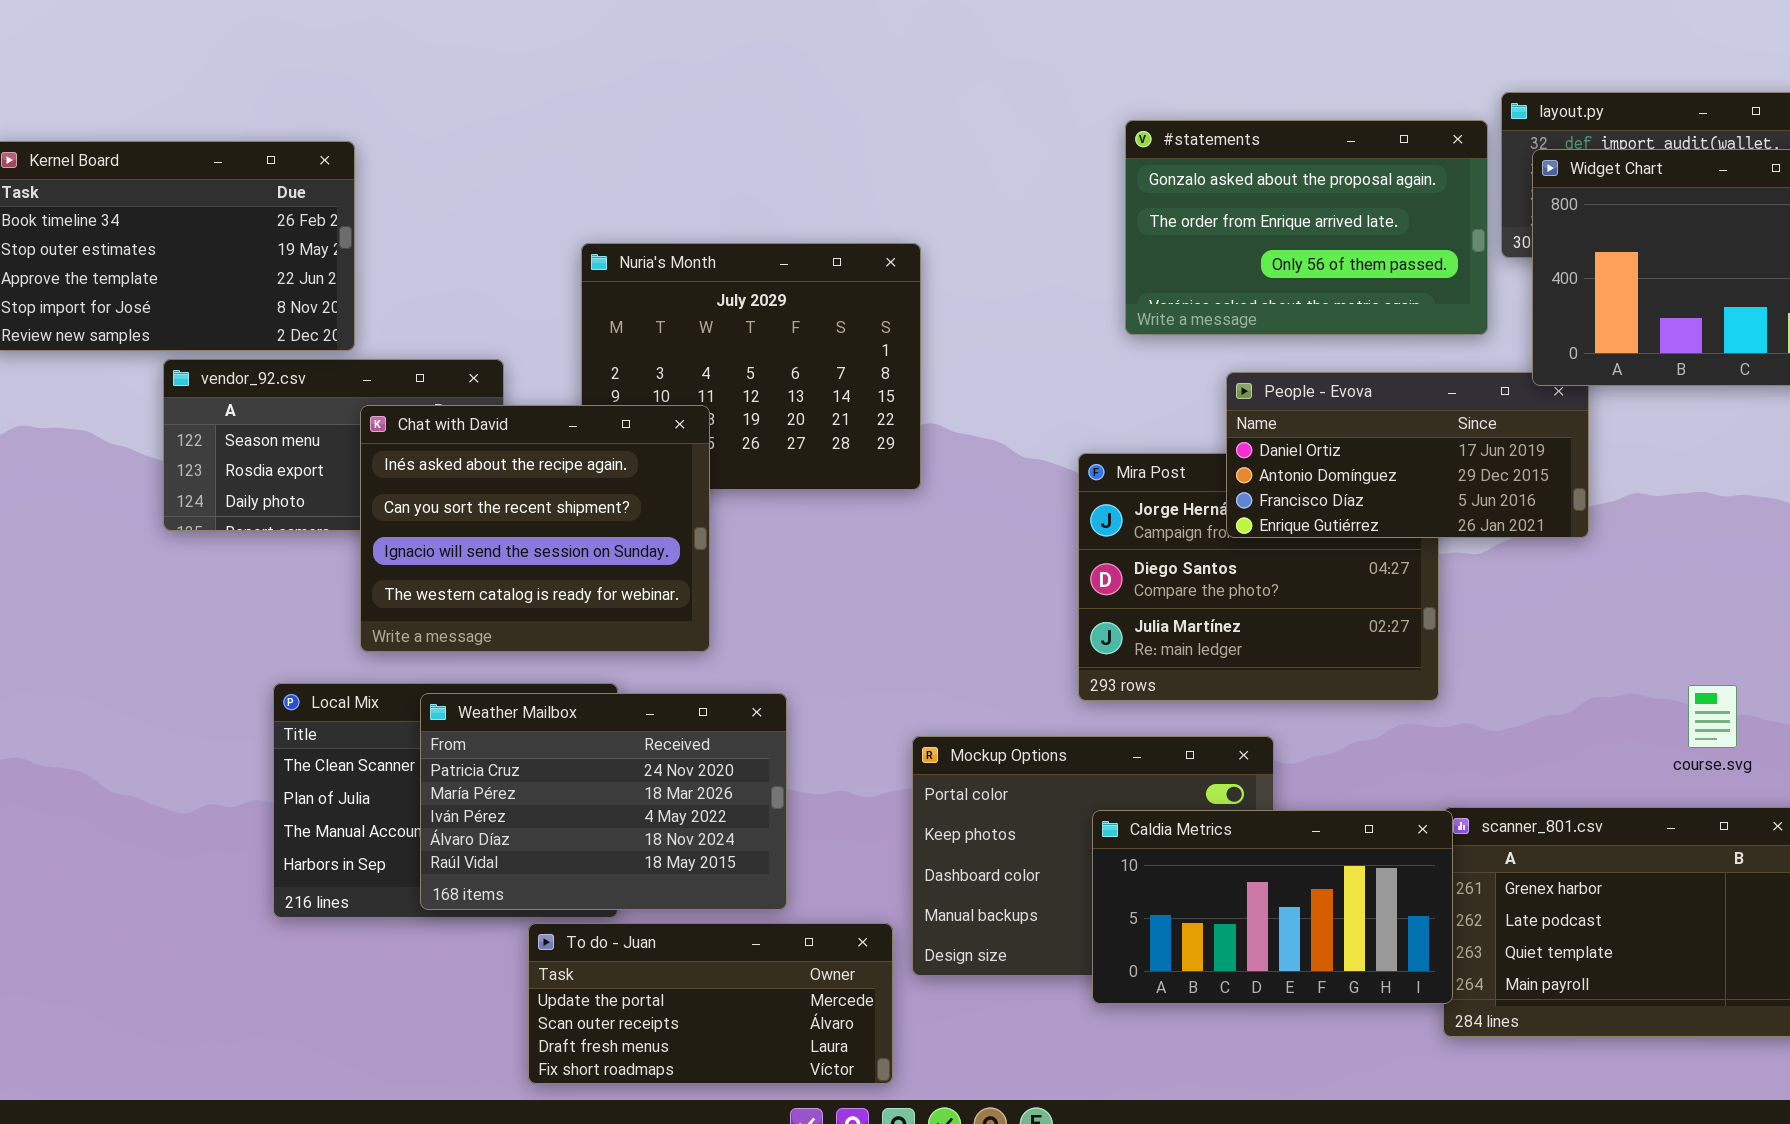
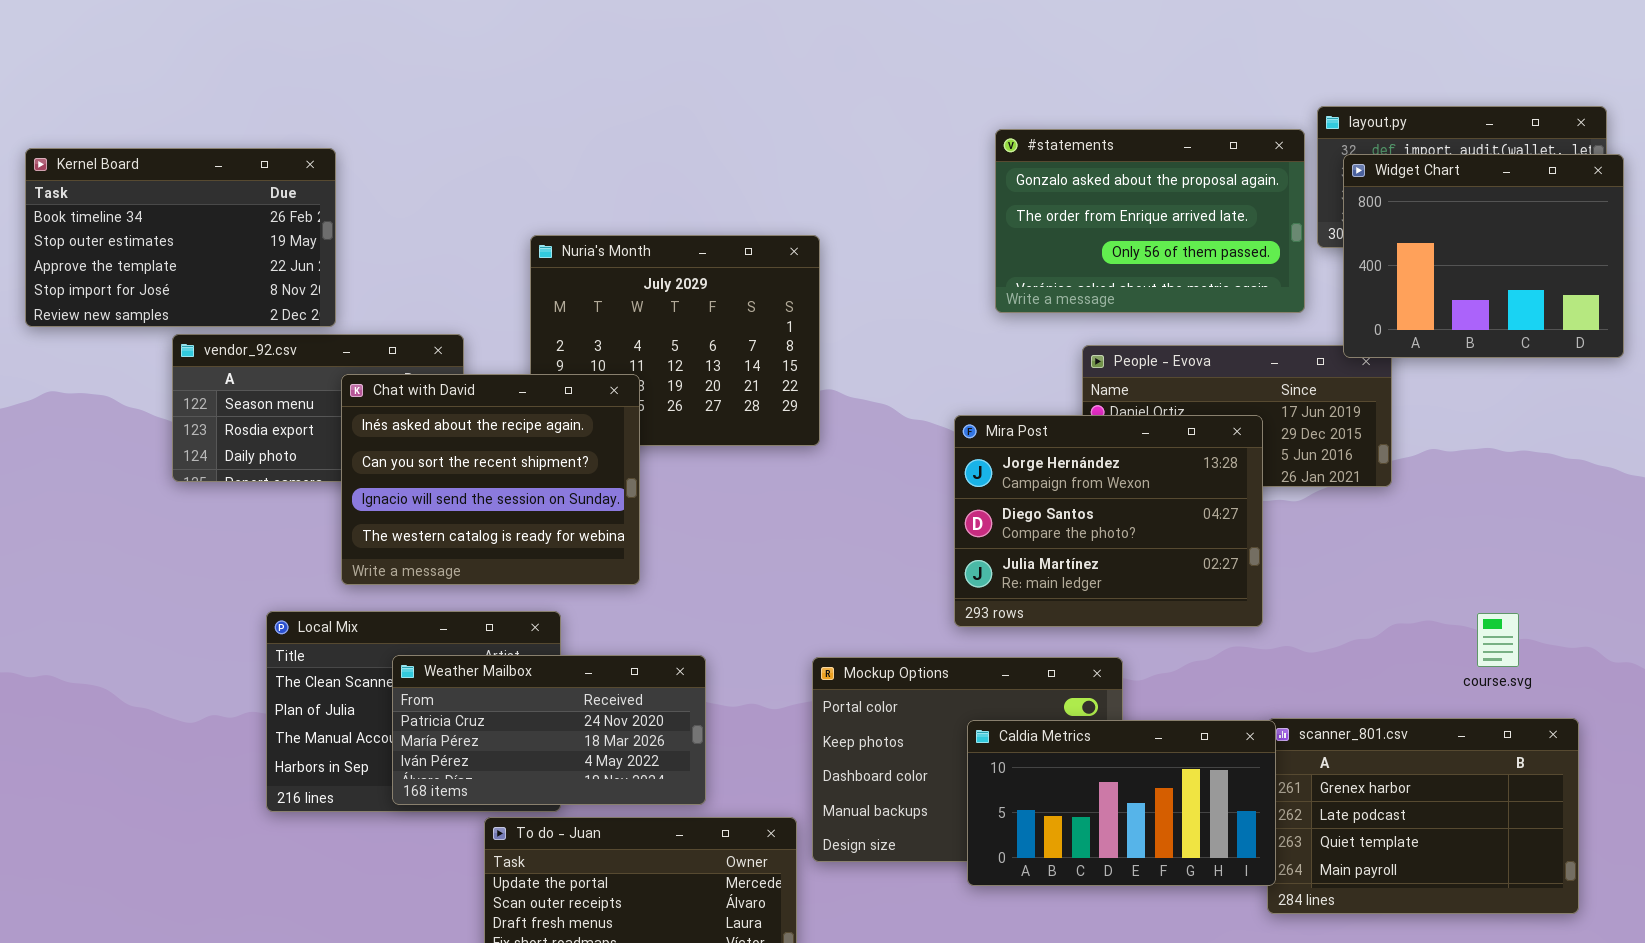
Mira Post: [1078,453,1439,701] -> [954,415,1263,627], raised
Weather Mailbox: [420,693,787,910] -> [392,655,706,805], resized

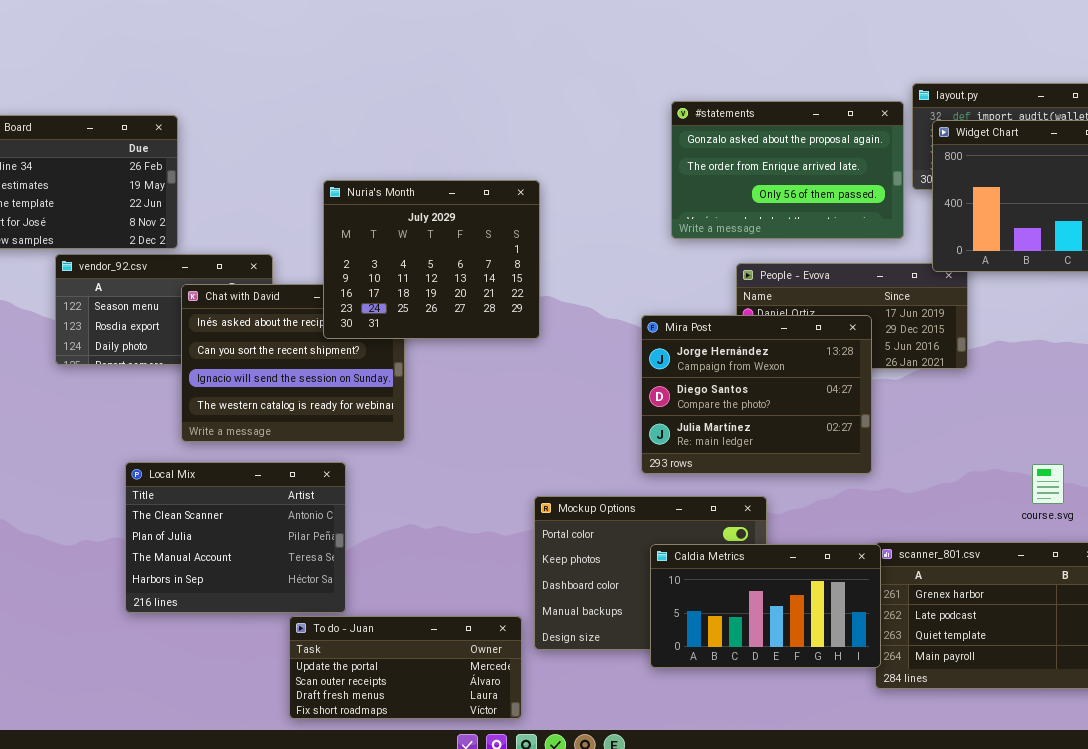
Nuria's Month: [530,235,820,446] -> [323,180,540,339], raised
Weather Mailbox: [392,655,706,805] -> none, closed

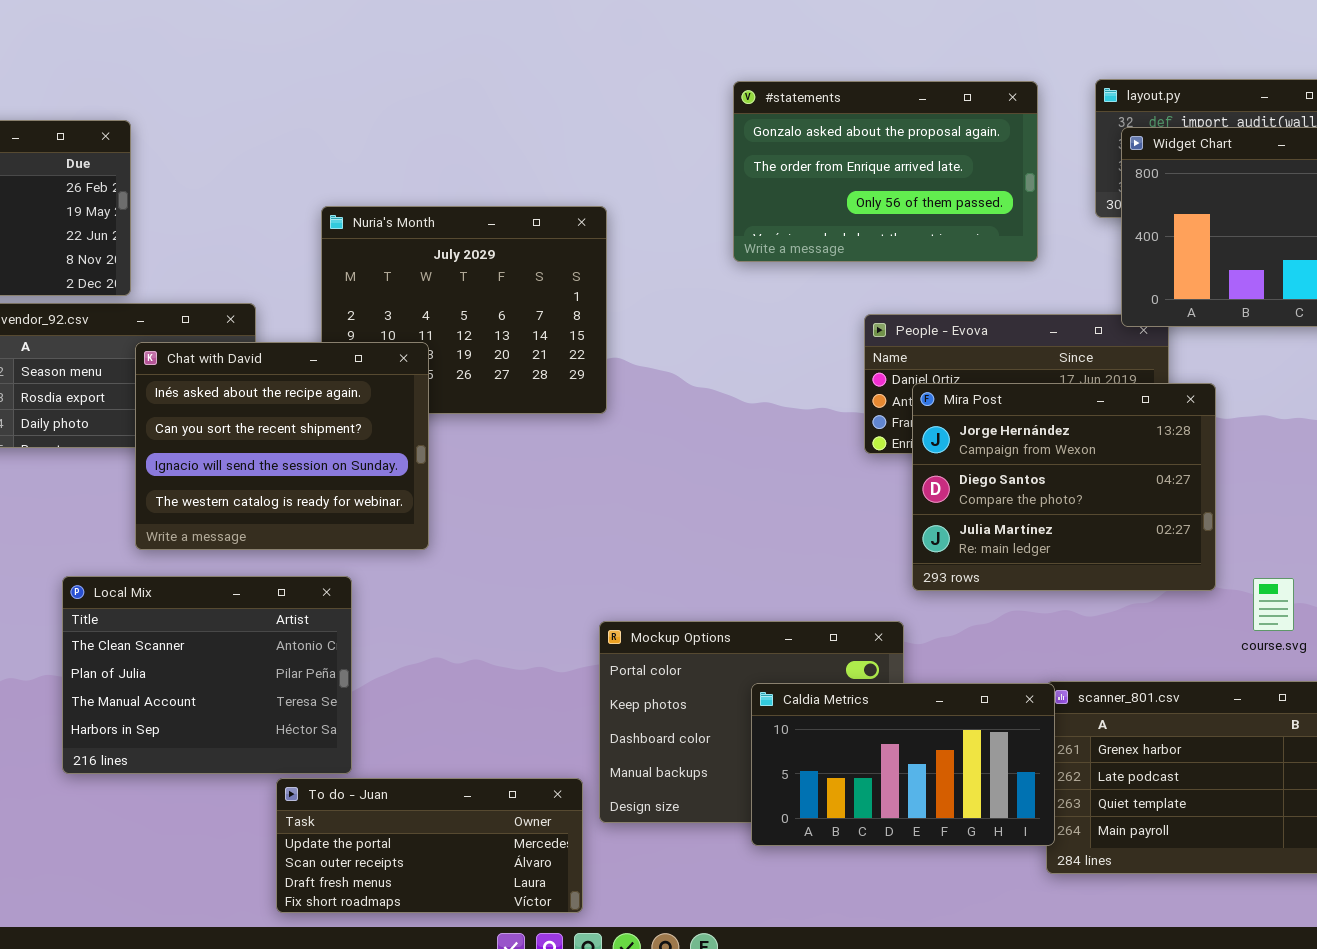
#statements: [671,101,904,239] -> [733,81,1038,262], moved
Chat with David: [181,284,405,442] -> [135,342,429,550], raised
Mira Post: [641,315,872,474] -> [912,383,1216,591], moved

